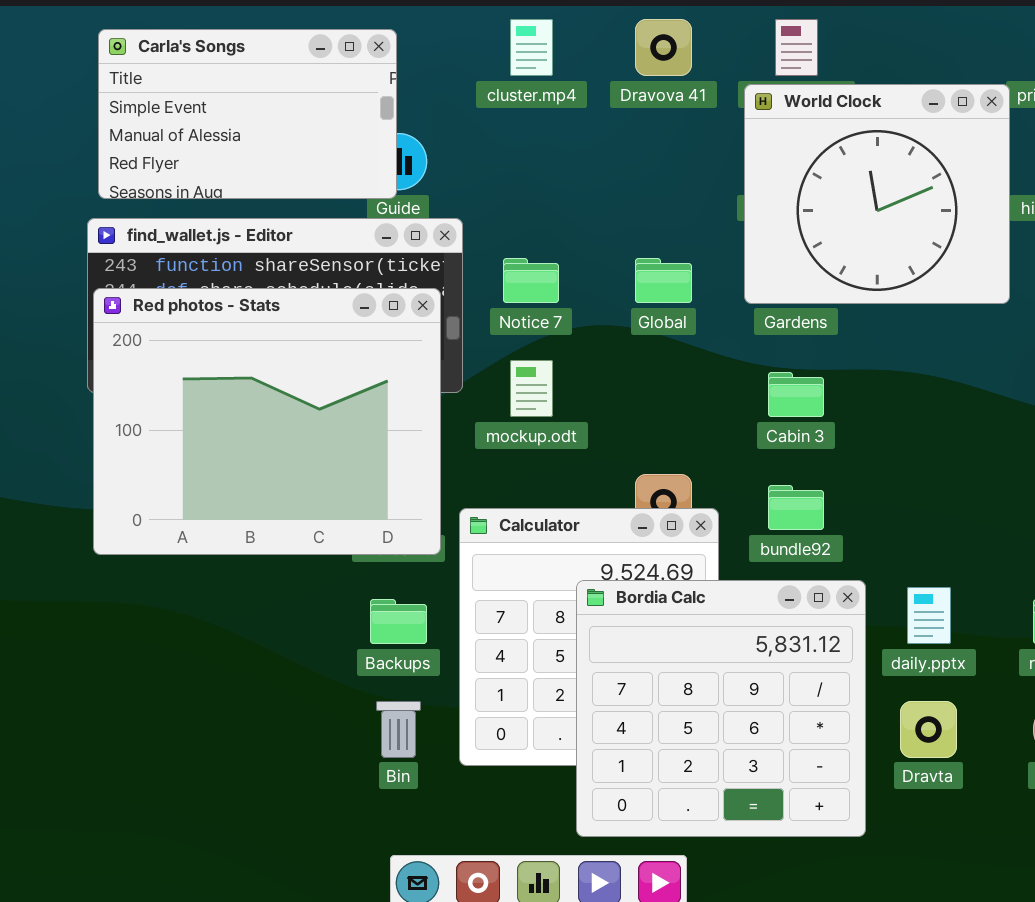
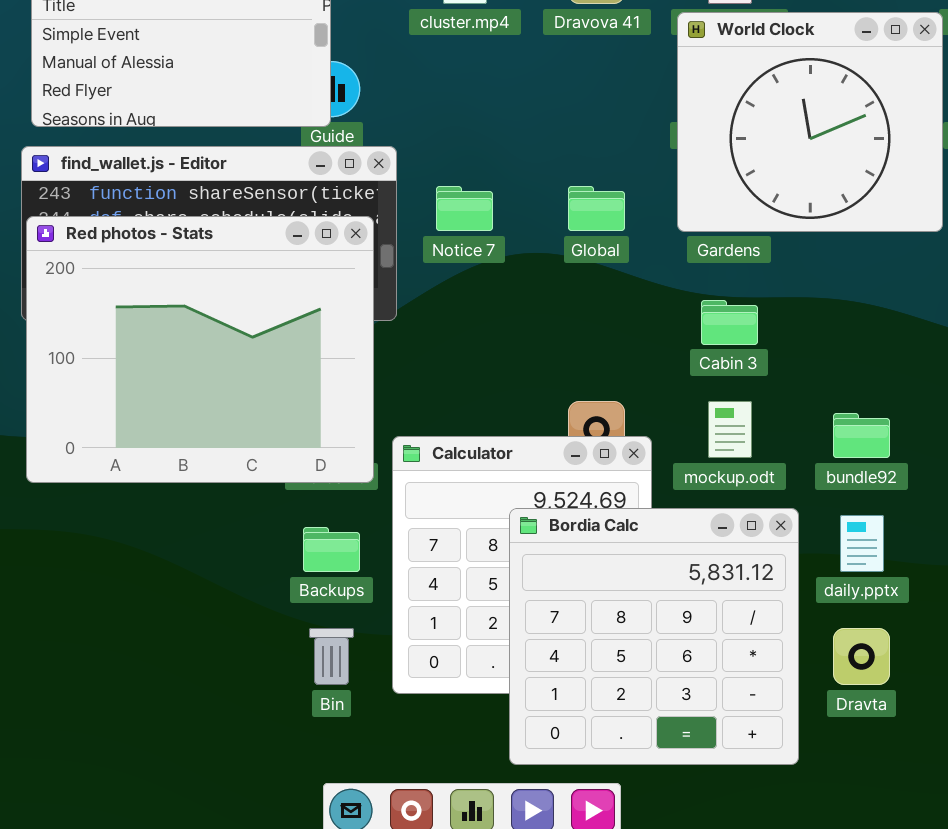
mockup.odt: [510,360,553,417] -> [708,401,752,458], moved
bundle92: [768,485,824,530] -> [833,413,890,458], moved

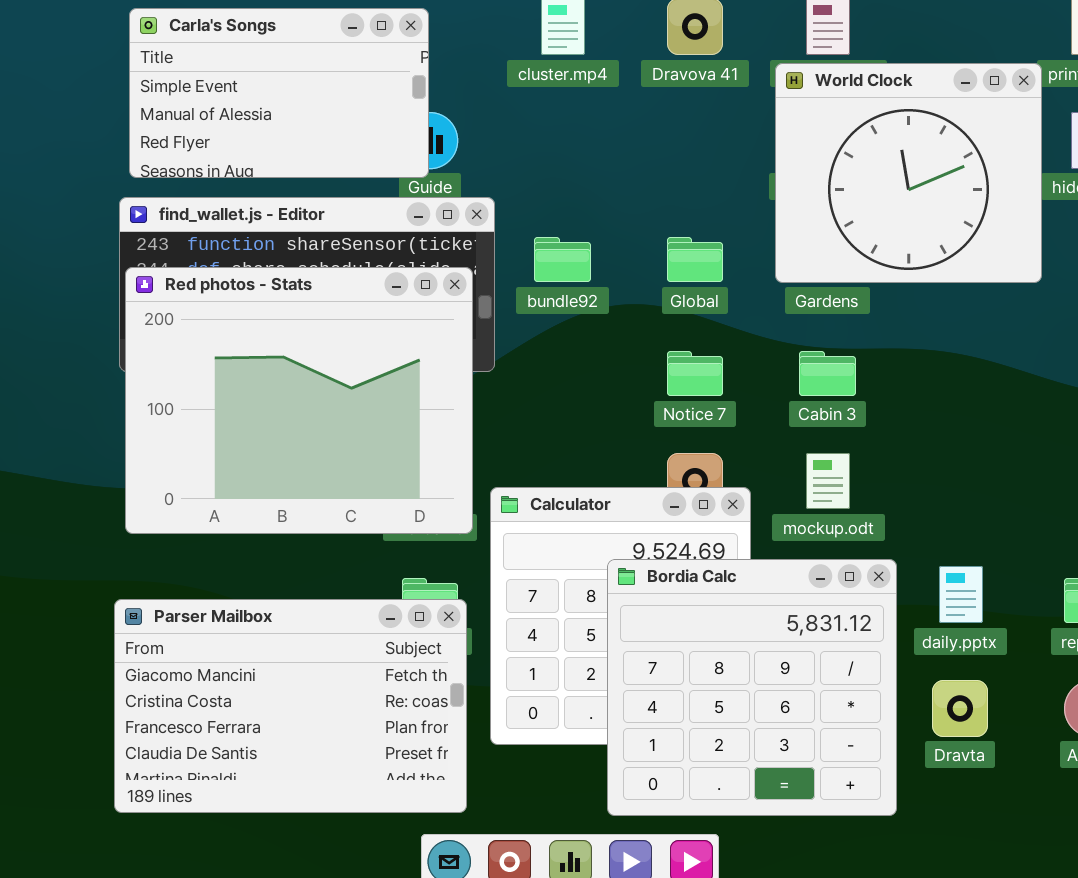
Notice 7: [436,186,493,231] -> [667,351,723,396], moved
bundle92: [833,413,890,458] -> [534,237,591,282], moved
Parser Mailbox: none -> [114,599,467,813], opened

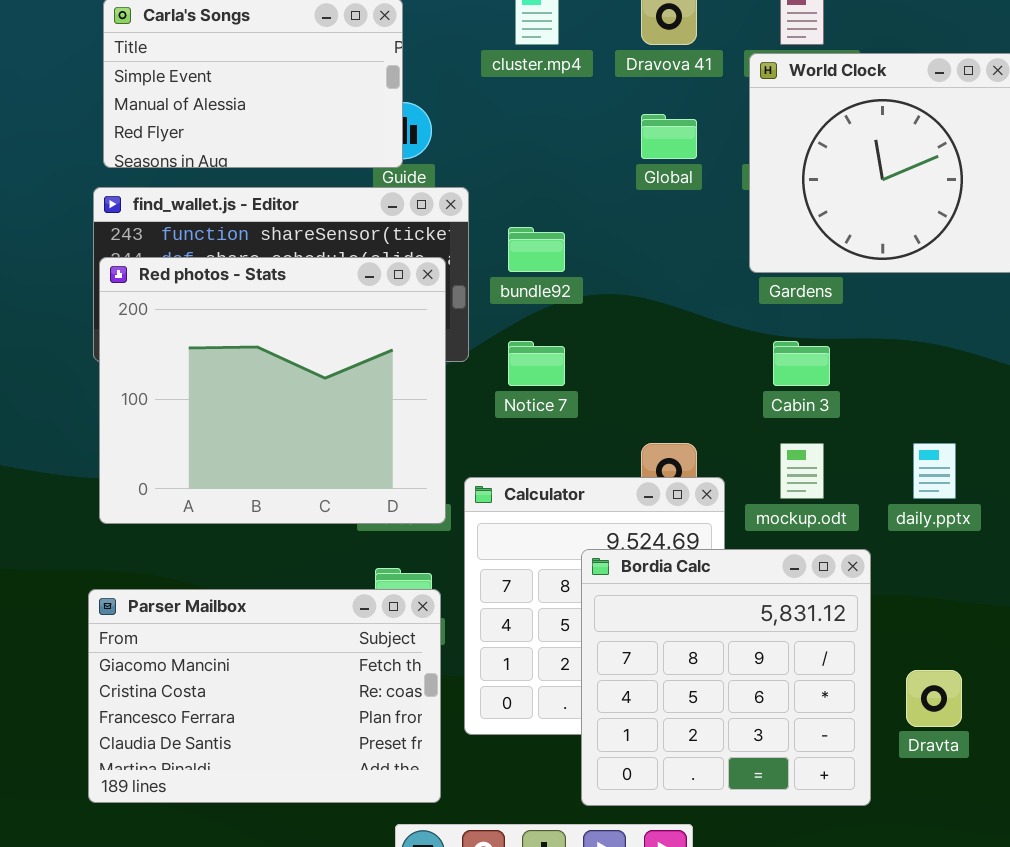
Global: [667,237,723,282] -> [641,114,697,159], moved
Notice 7: [667,351,723,396] -> [508,341,565,386], moved
daily.pptx: [939,566,983,623] -> [913,443,956,499], moved

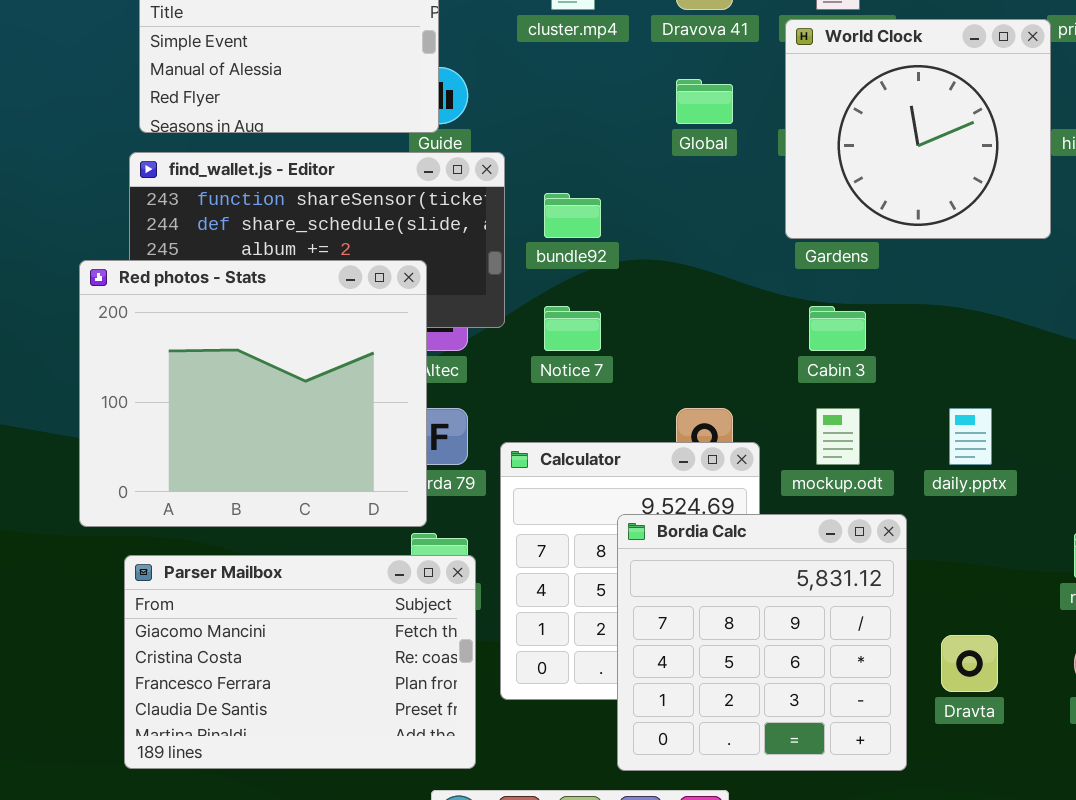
Red photos - Stats: [99,257,446,524] -> [79,260,427,527], moved

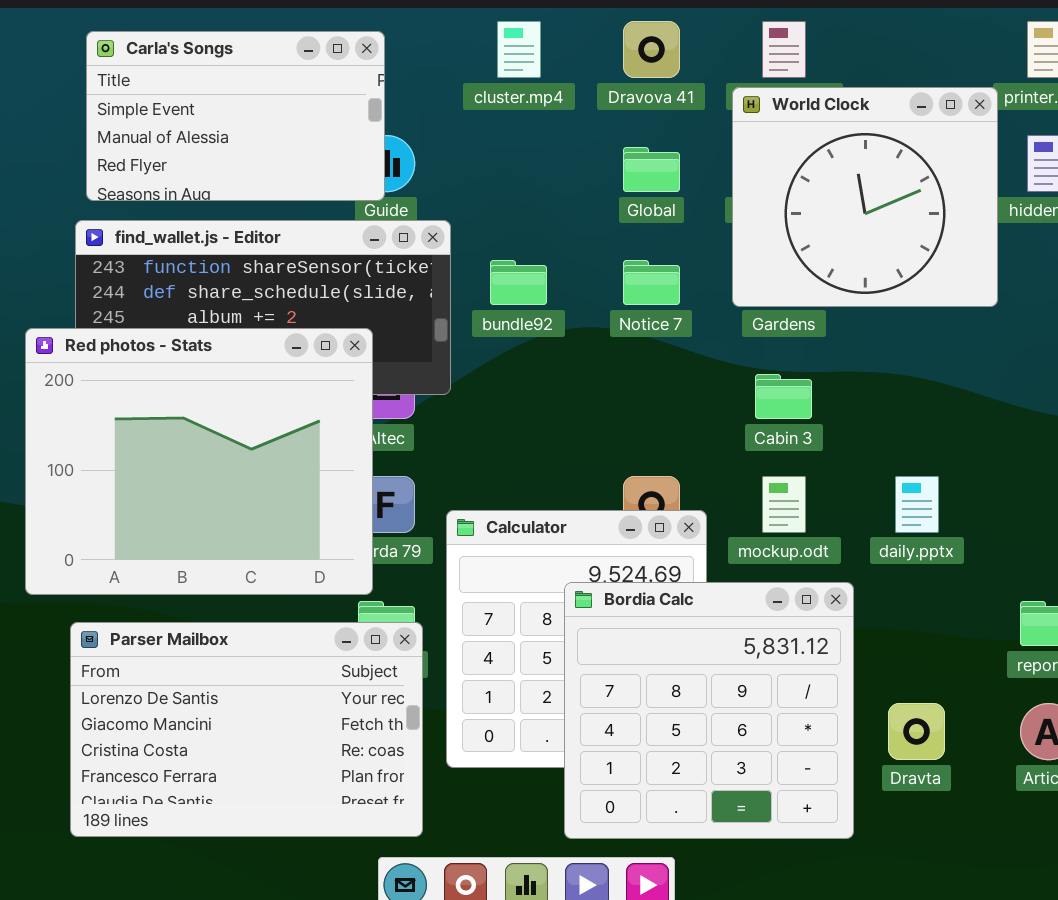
Notice 7: [544,306,601,351] -> [623,260,680,305], moved
Parser Mailbox: [124,555,476,769] -> [70,622,423,837], scrolled up 1 row

